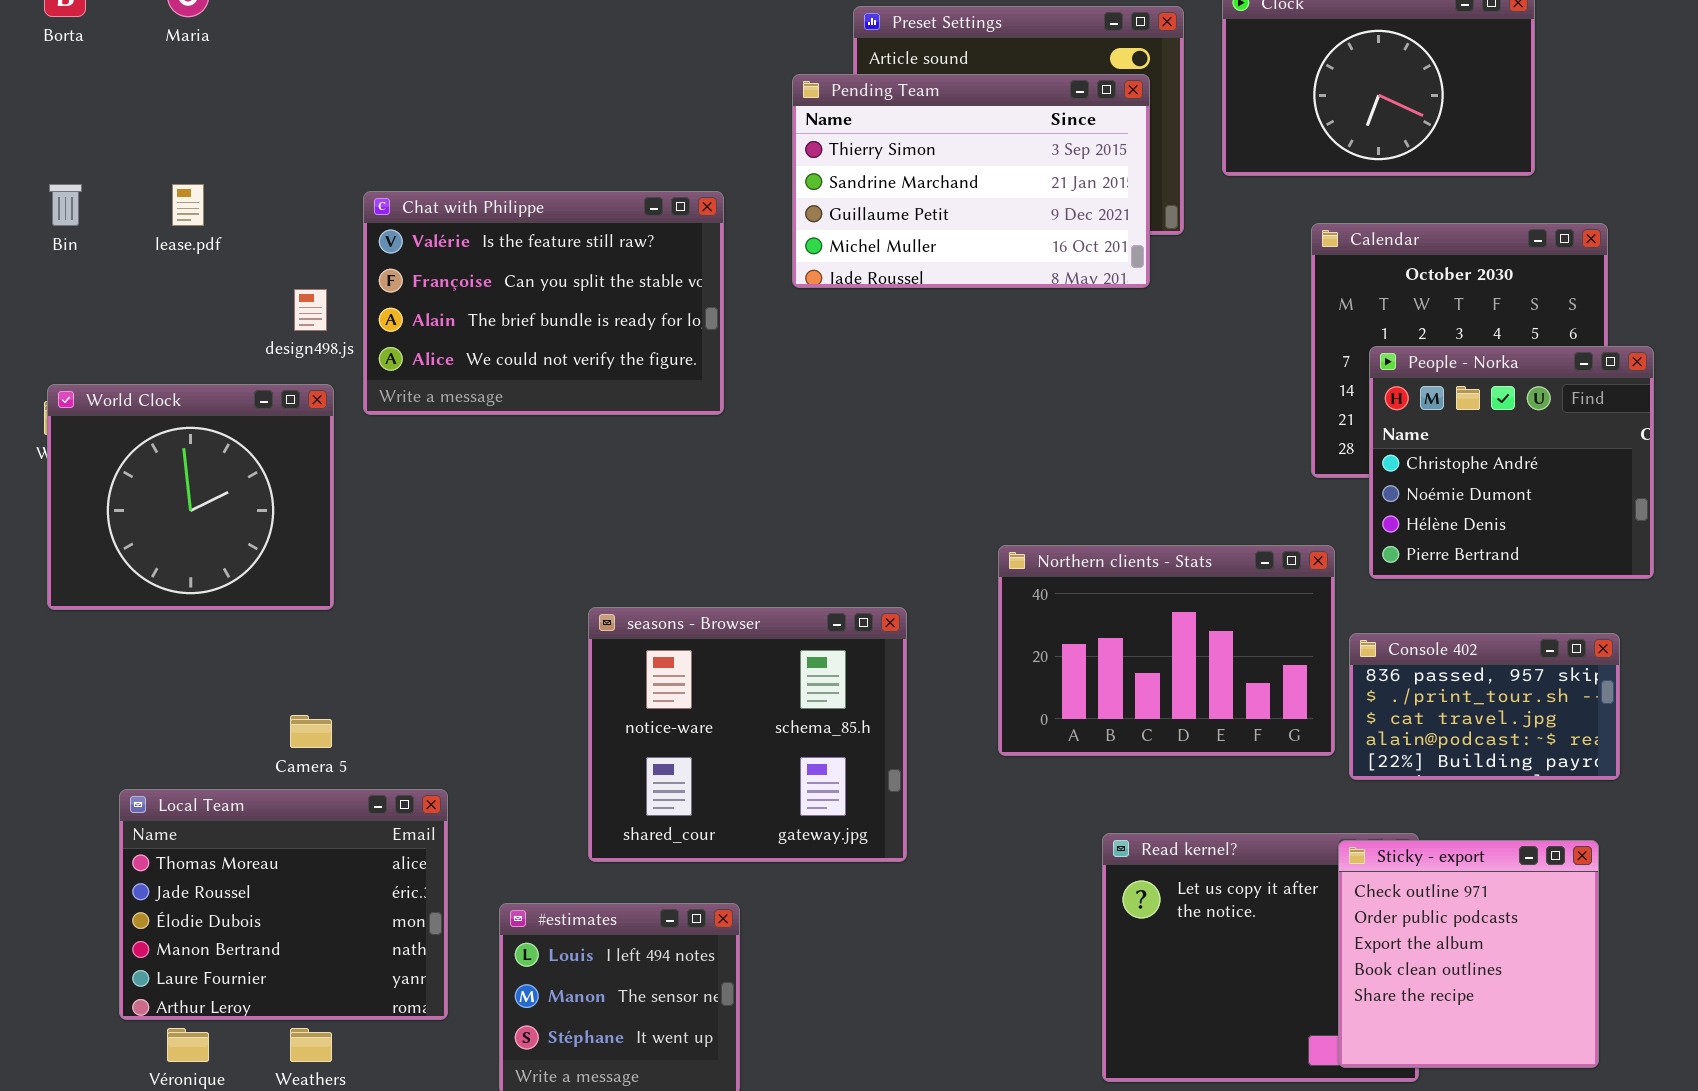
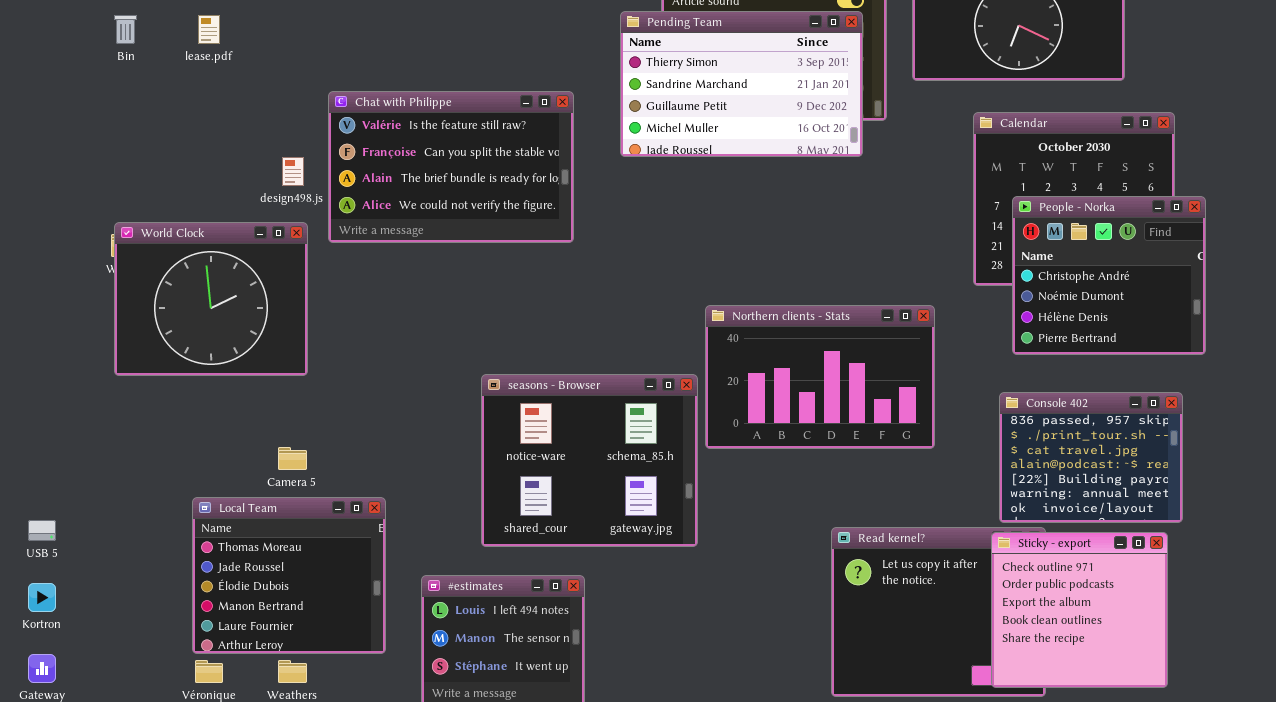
Bin: [49,184,82,226] -> [114,15,137,44], moved
lease.pdf: [172,184,204,226] -> [198,15,220,44], moved
Northern clients - Stats: [998,545,1335,756] -> [705,305,935,449], moved
Console 402: [1349,633,1620,780] -> [999,392,1183,523], resized
Local Team: [119,789,448,1020] -> [192,497,386,654], resized

